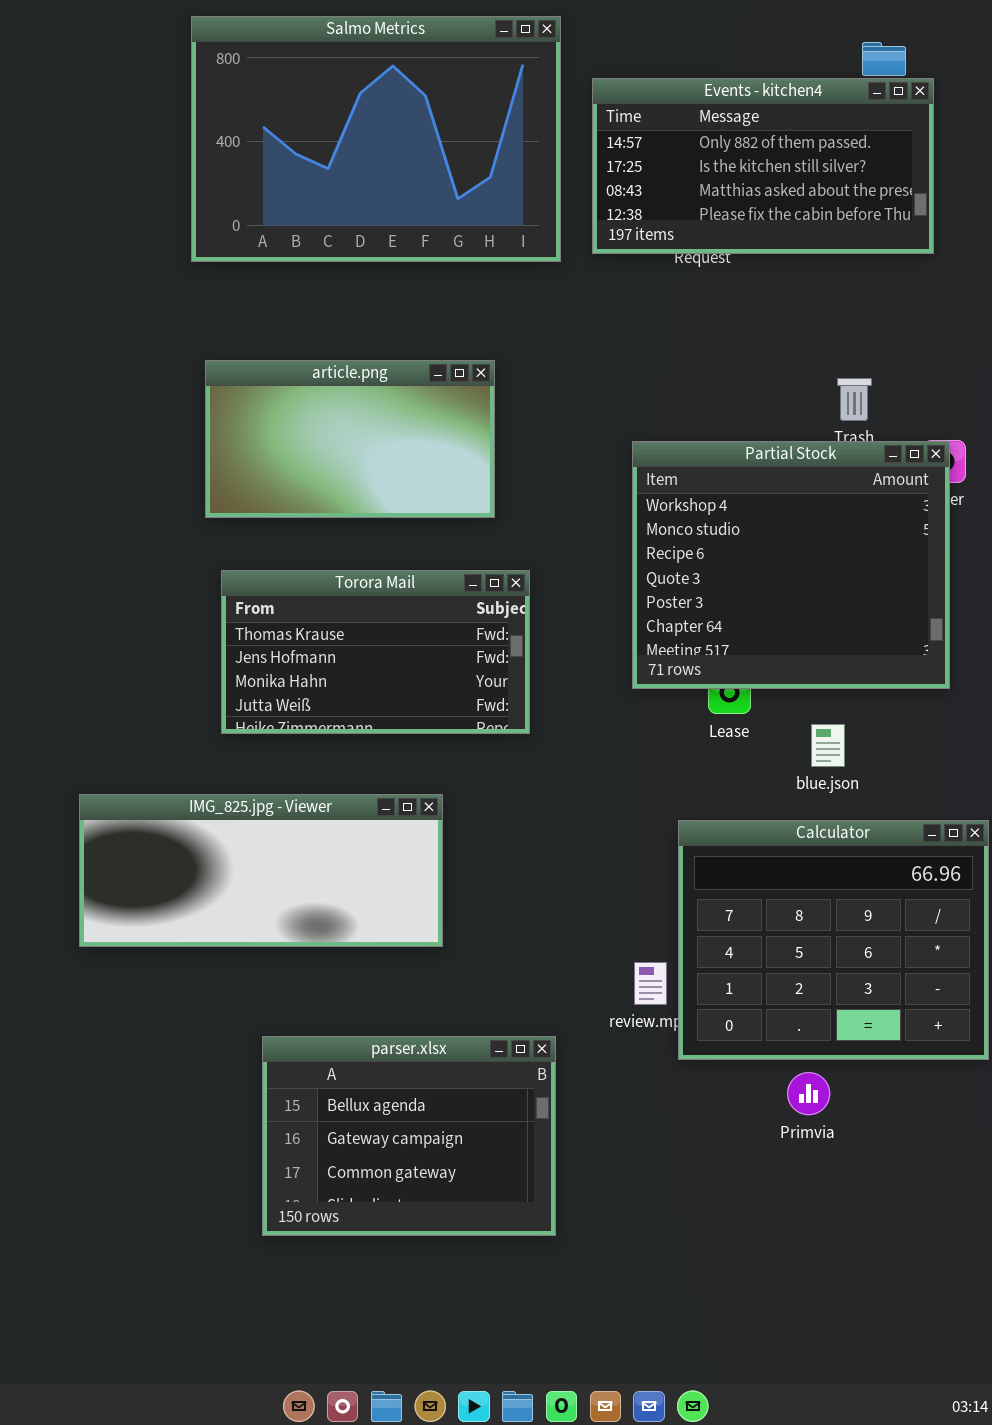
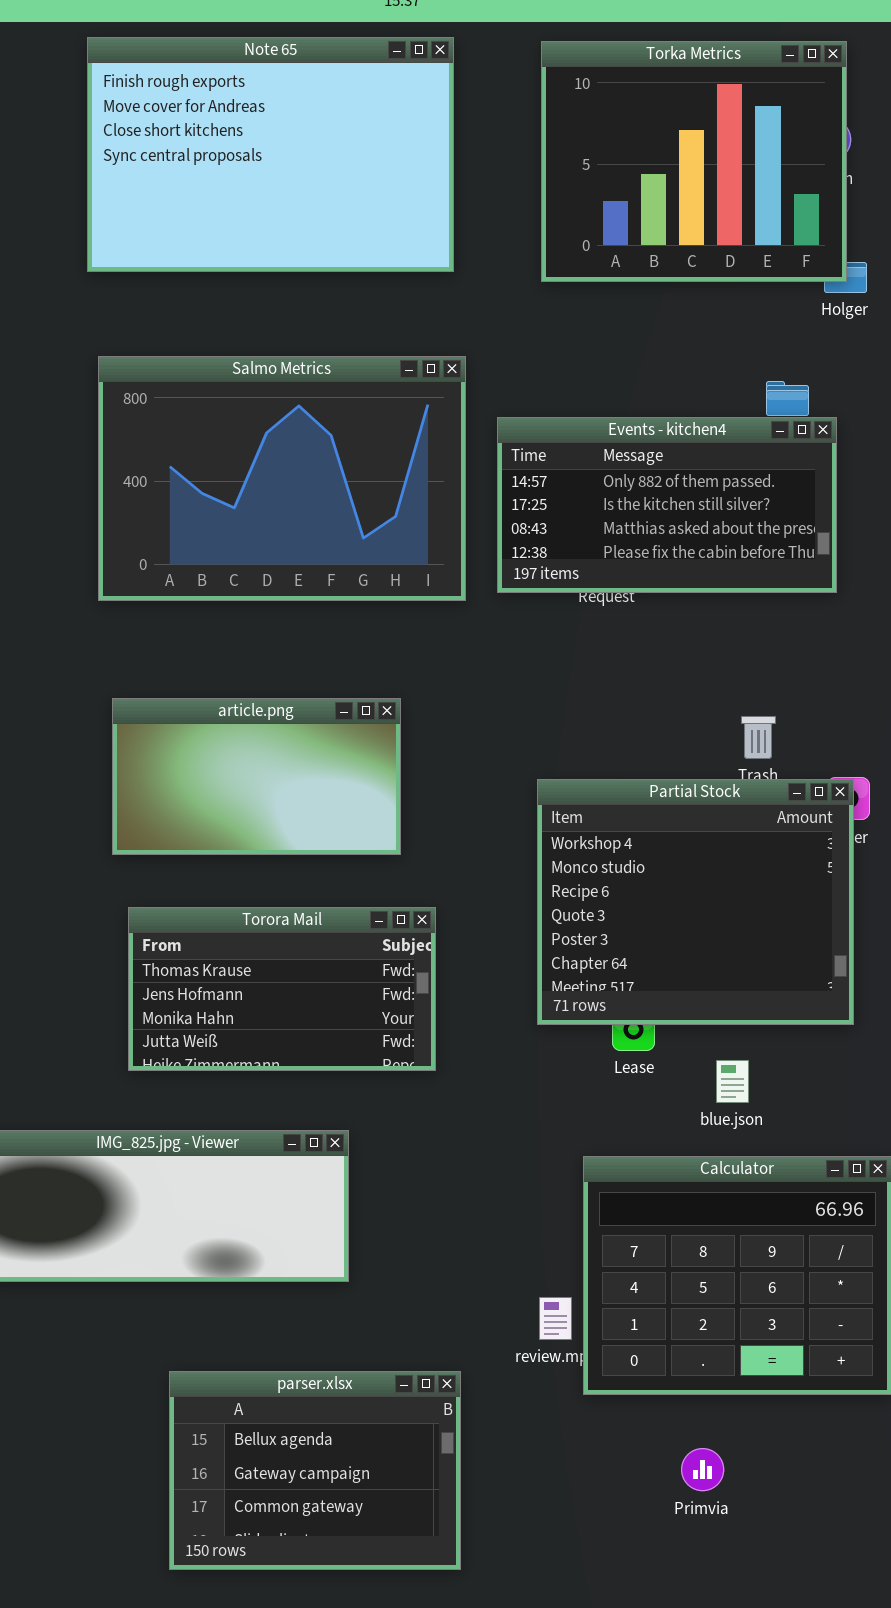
Primvia: [787,1072,830,1115] -> [681,1448,724,1491], moved

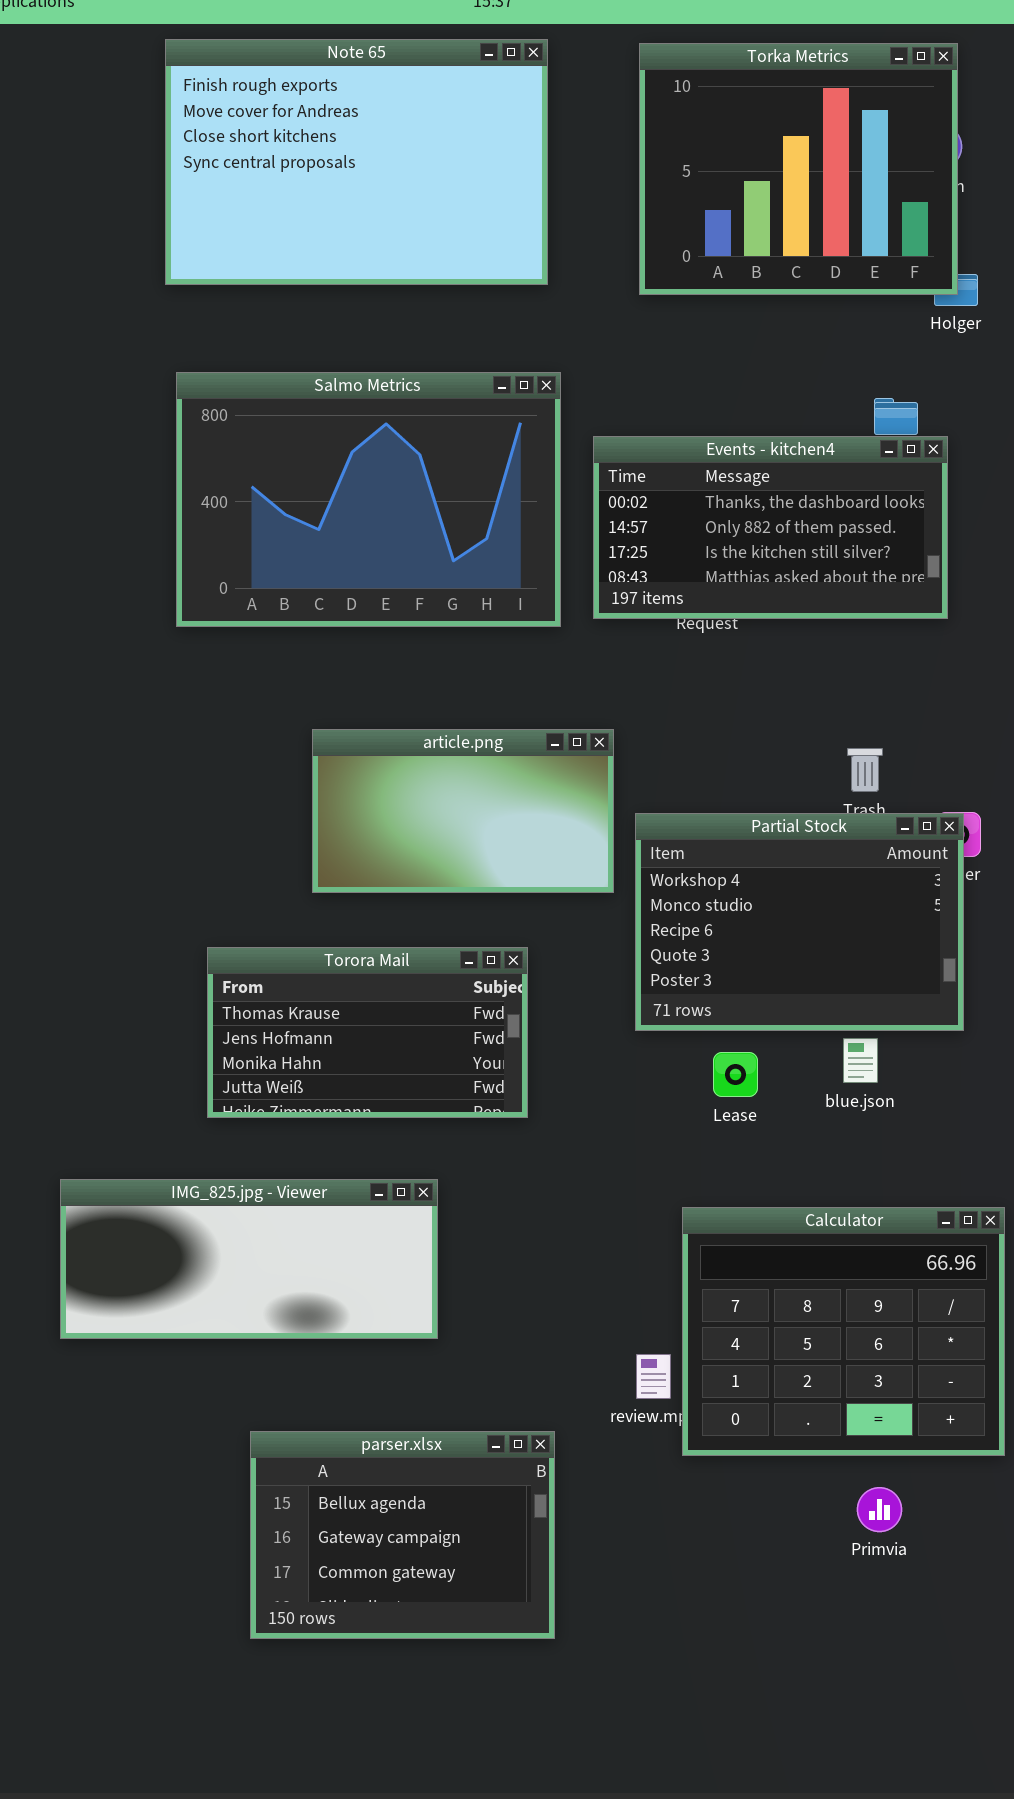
Events - kitchen4: [497,417,837,593] -> [593,436,948,619], scrolled up 1 row
article.png: [112,698,401,855] -> [312,729,614,893], moved
Partial Stock: [537,779,854,1025] -> [635,813,964,1031], resized
blue.json: [716,1060,749,1103] -> [843,1038,878,1083], moved
Primvia: [681,1448,724,1491] -> [857,1487,902,1532], moved

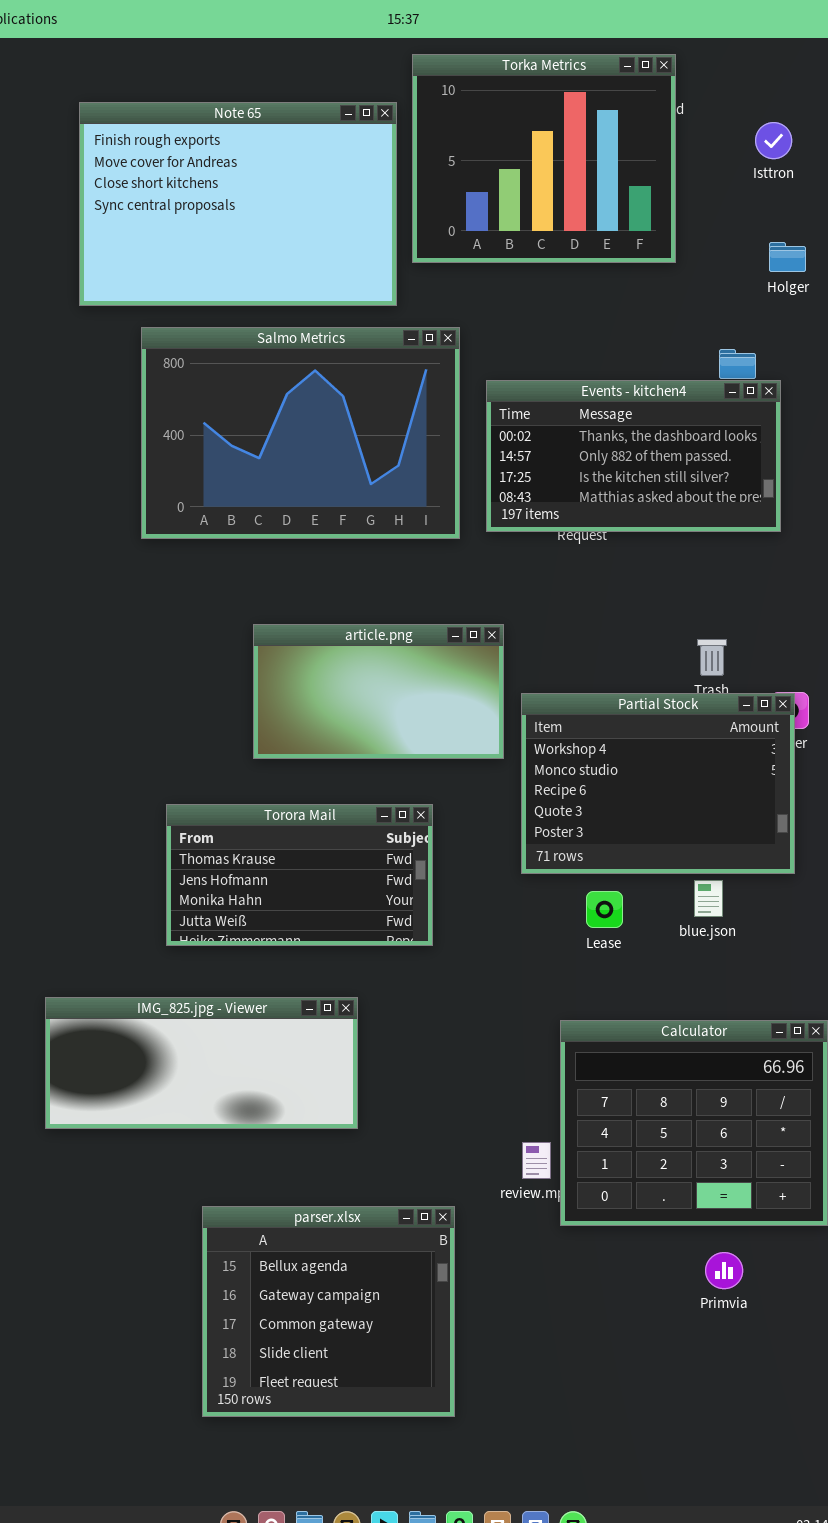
Note 65: [165,39,548,285] -> [79,102,397,306], moved
Torka Metrics: [639,43,958,295] -> [412,54,676,263], moved
parser.xlsx: [250,1431,555,1639] -> [202,1206,455,1417], resized

